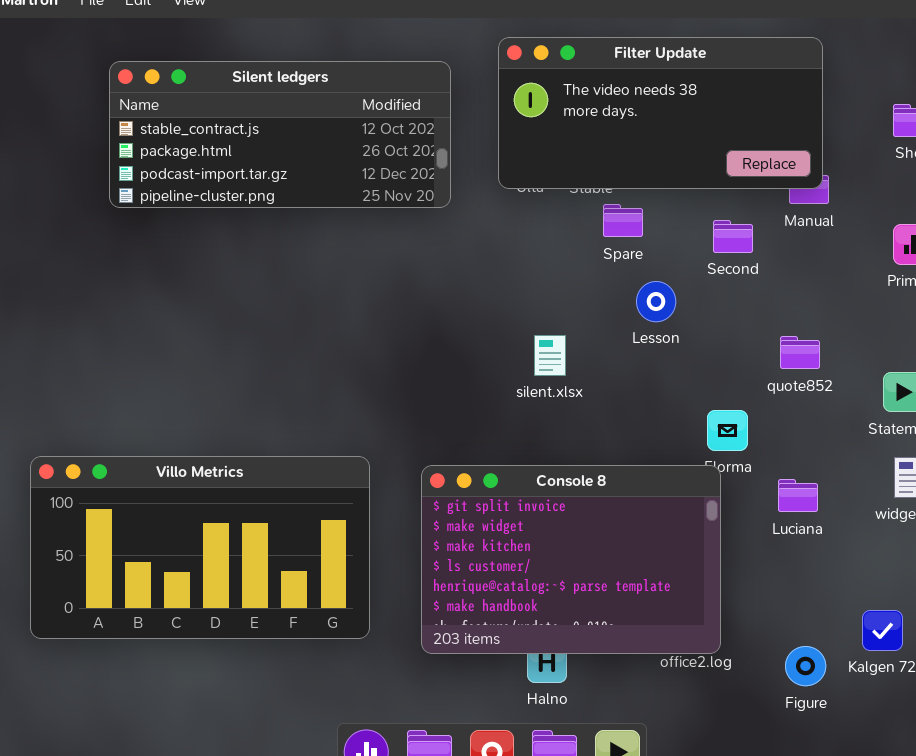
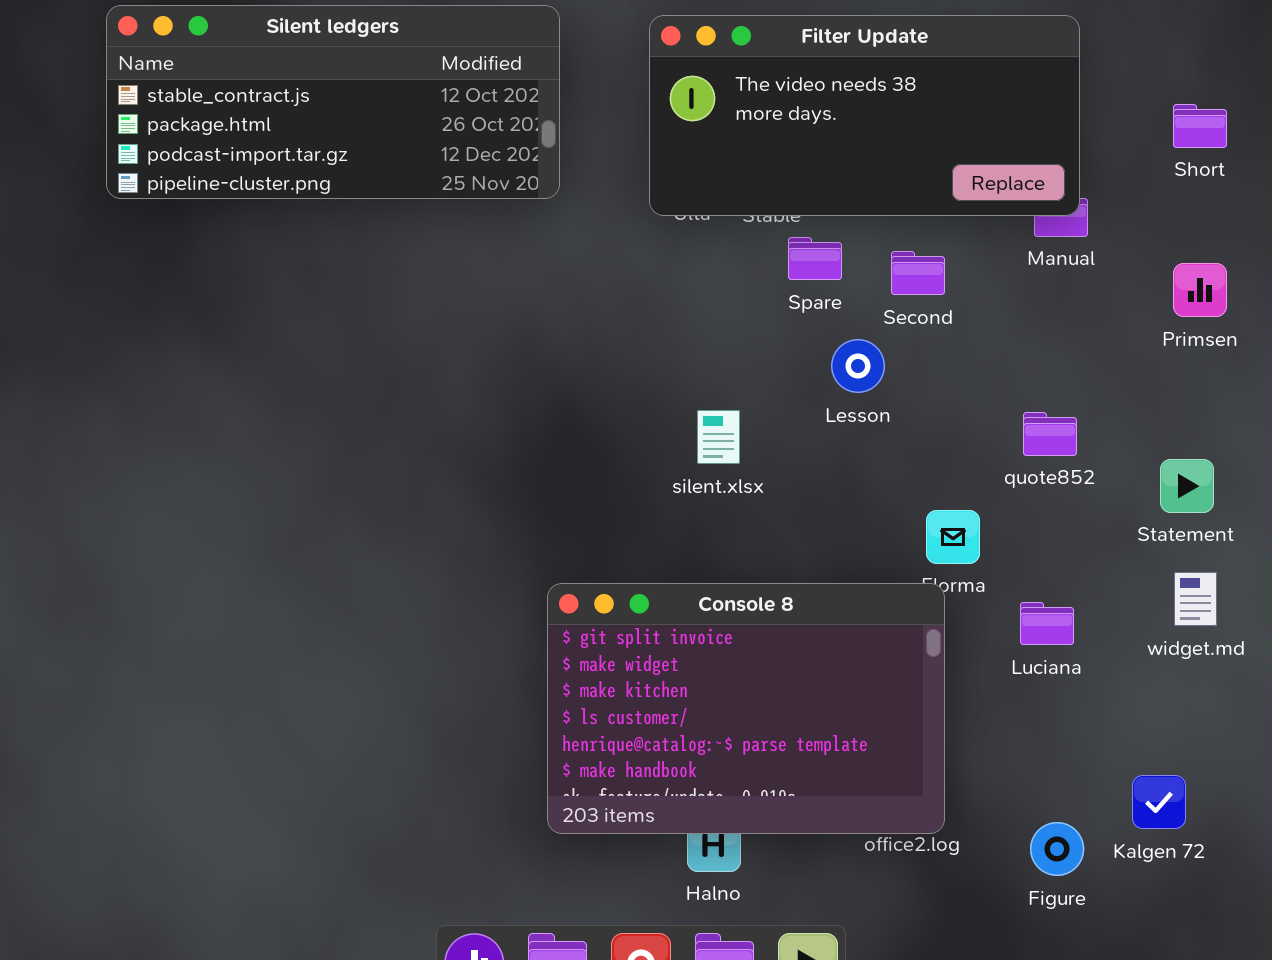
Silent ledgers: [109,61,451,208] -> [106,5,560,199], moved
Second: [713,220,753,253] -> [891,251,945,295], moved
Villo Metrics: [30,456,370,639] -> none, closed

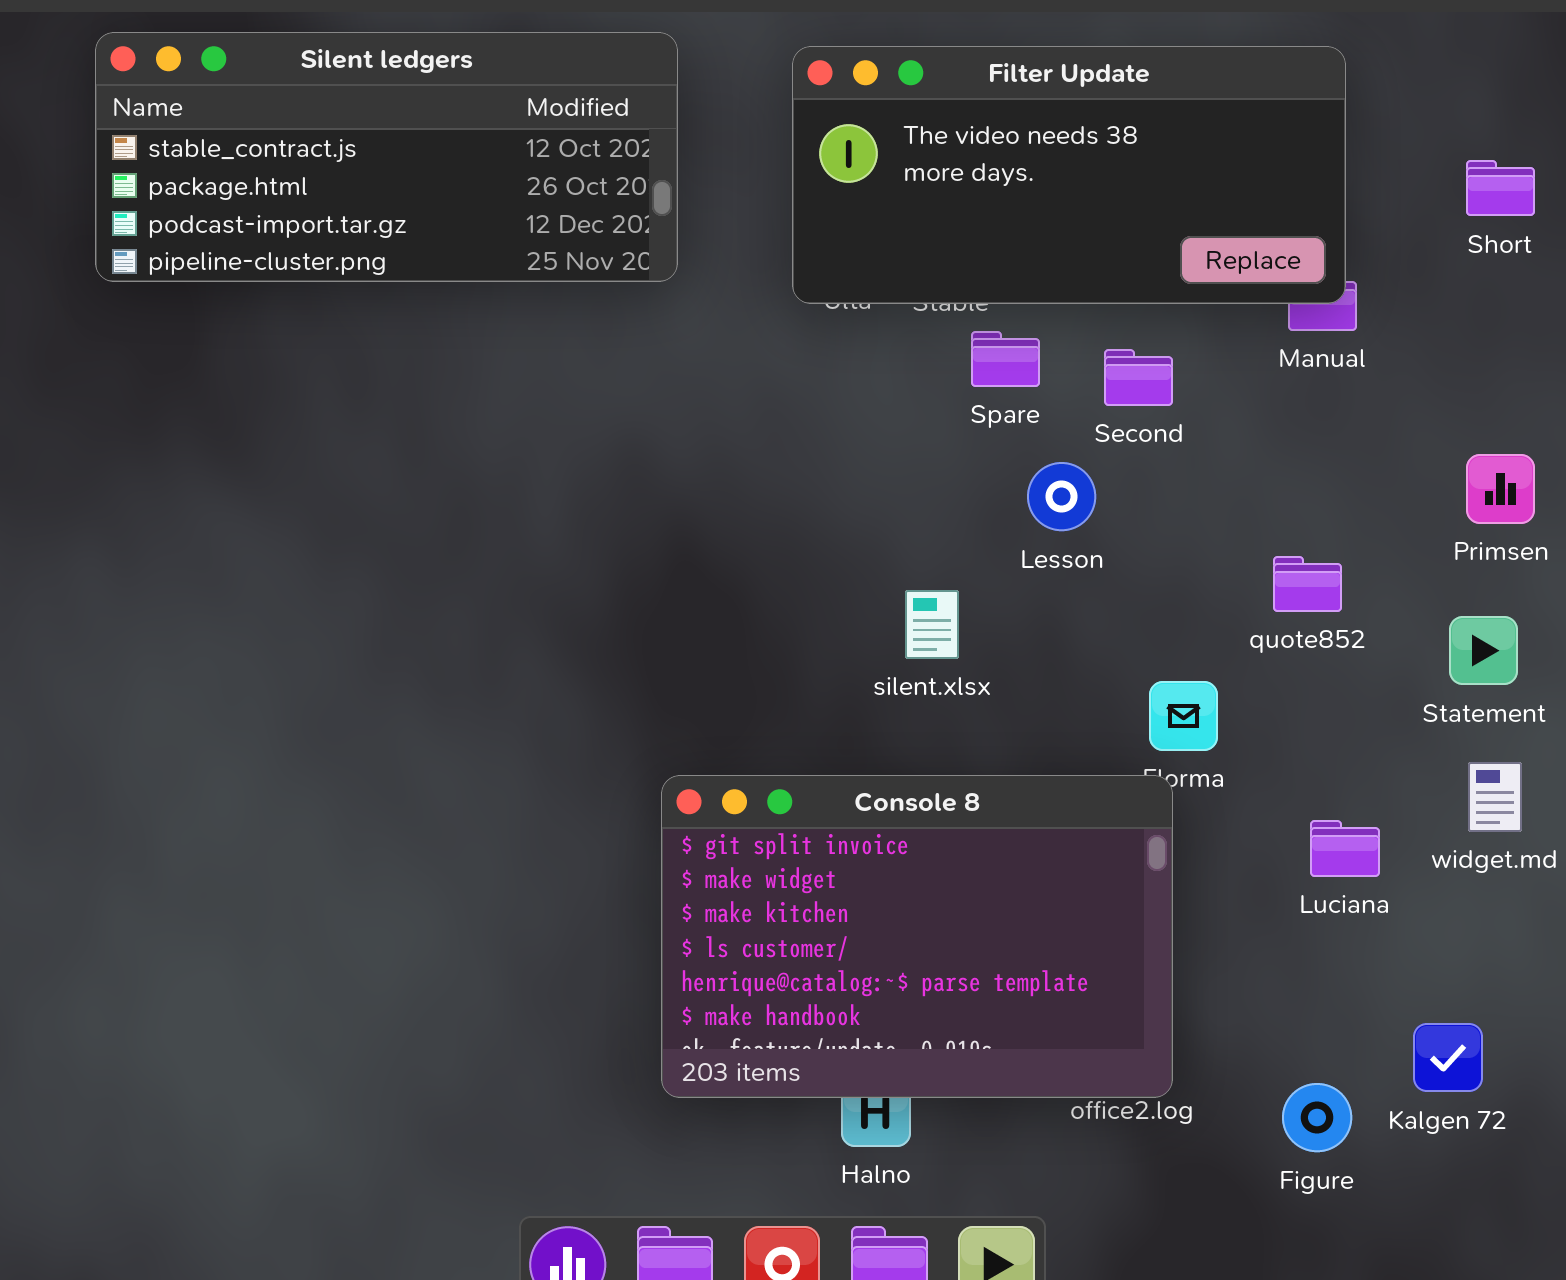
Primsen: [1173,263,1227,317] -> [1466,454,1535,524], moved
silent.xlsx: [697,410,740,464] -> [905,590,959,659], moved
Luciana: [1020,602,1074,645] -> [1310,820,1380,877], moved

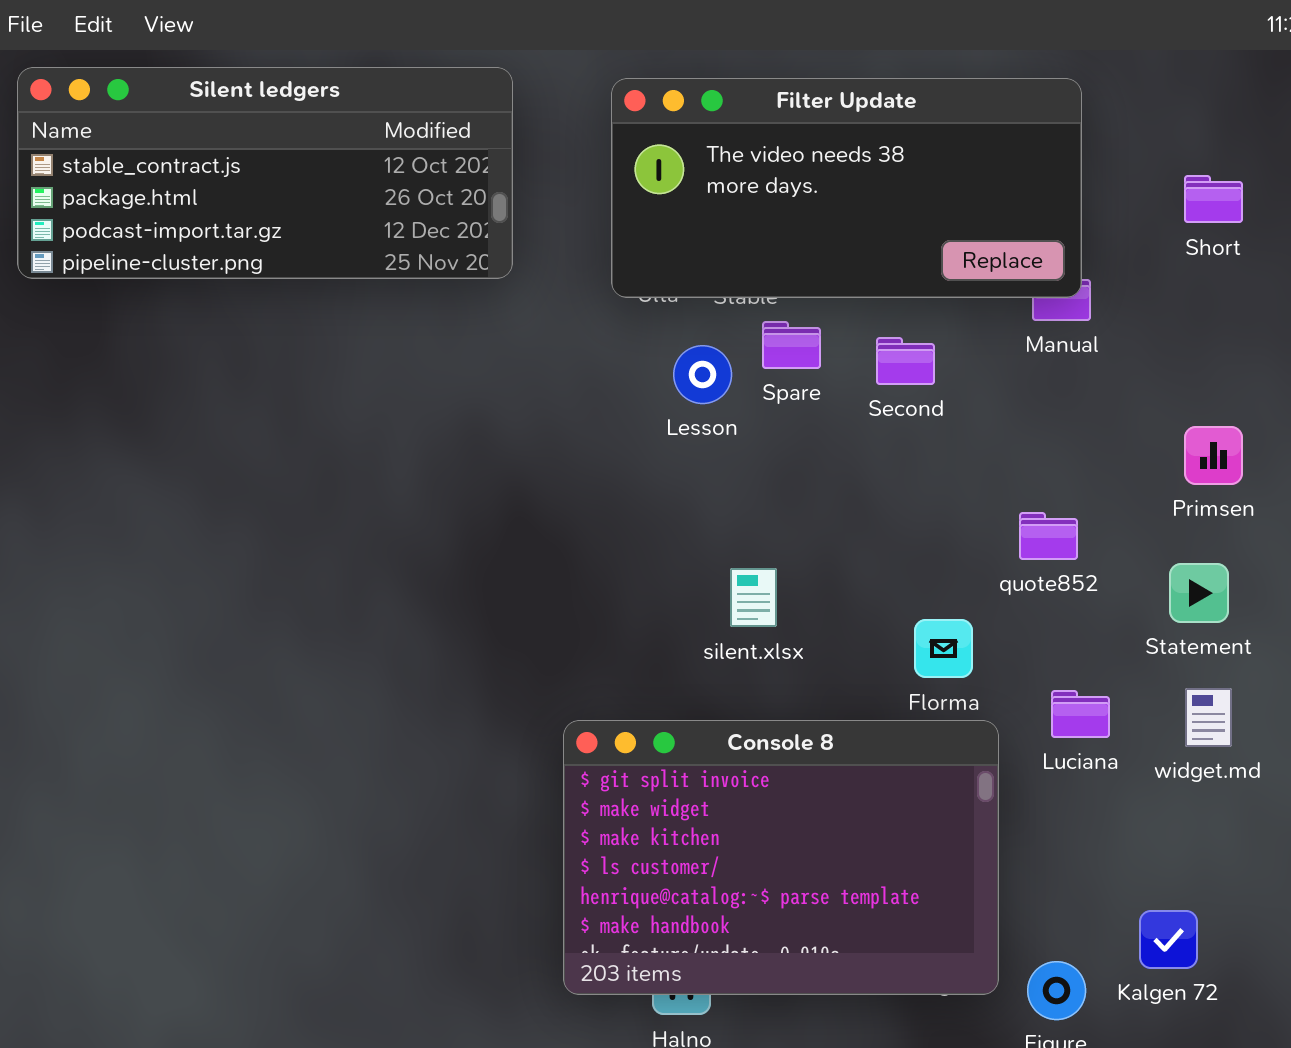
Lesson: [1027,462,1096,531] -> [673,345,732,404], moved
silent.xlsx: [905,590,959,659] -> [730,568,777,627], moved
Console 8: [661,775,1173,1098] -> [563,720,999,995], moved
Luciana: [1310,820,1380,877] -> [1051,690,1110,738], moved

